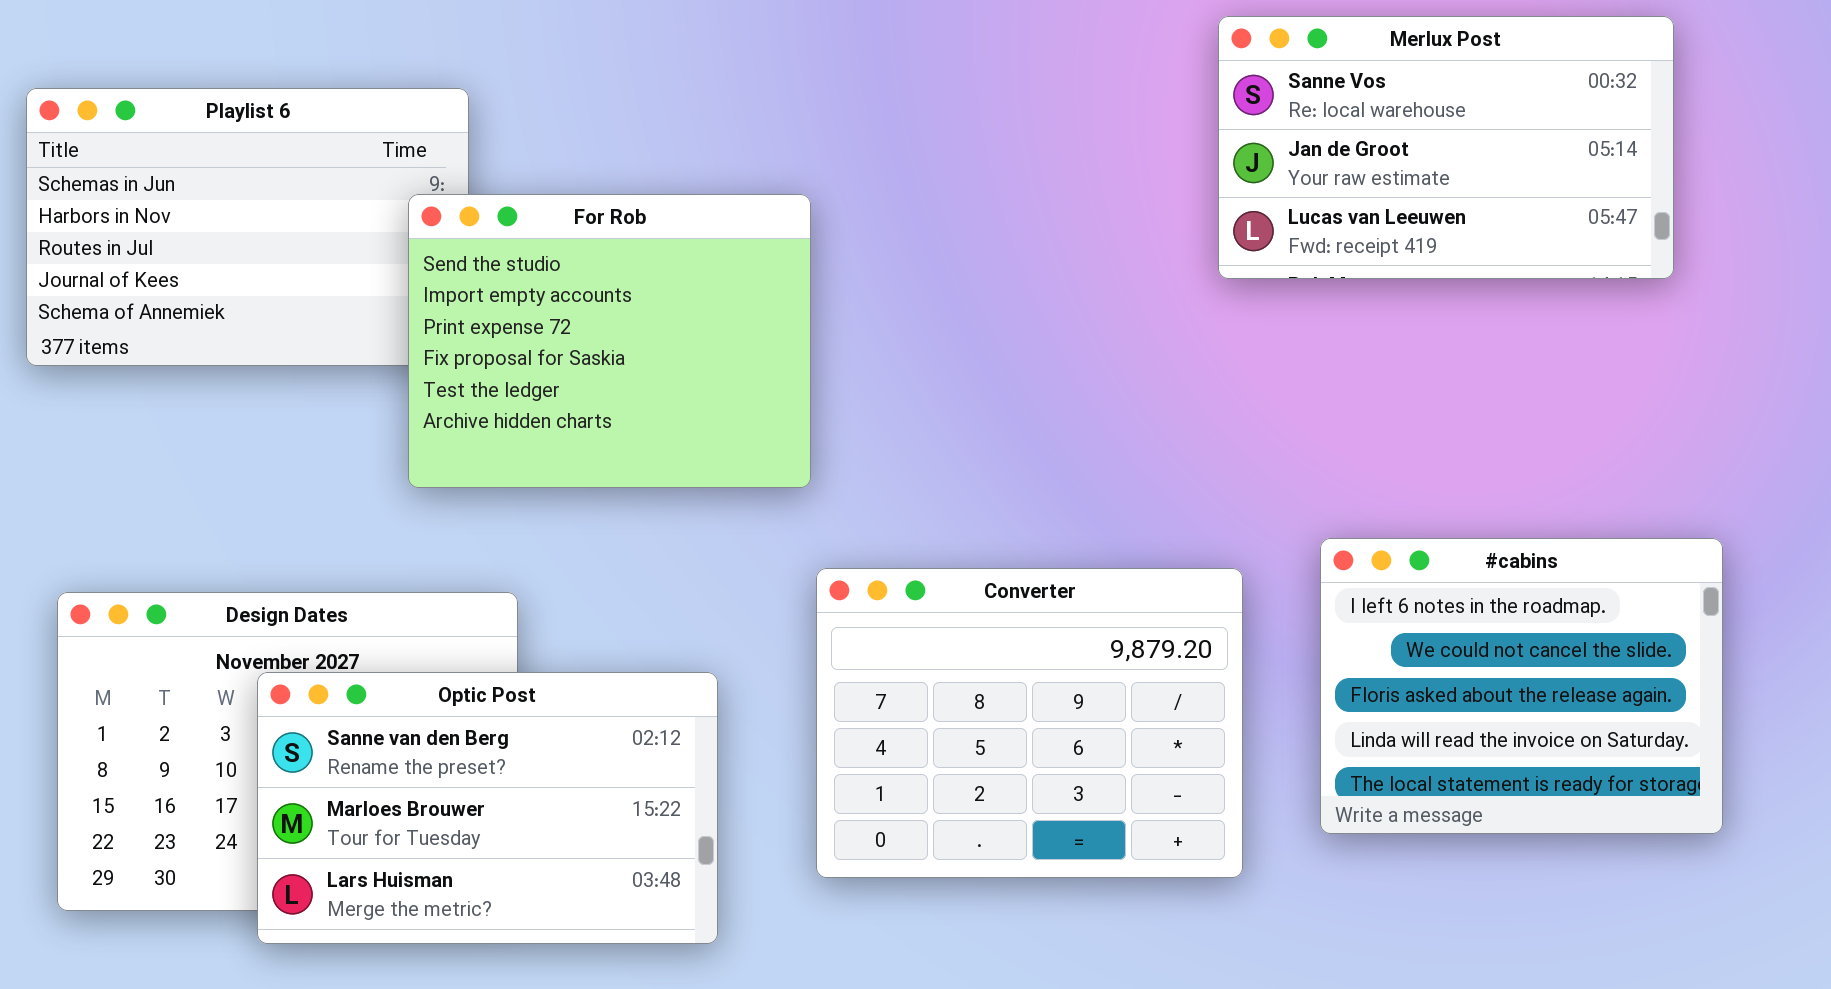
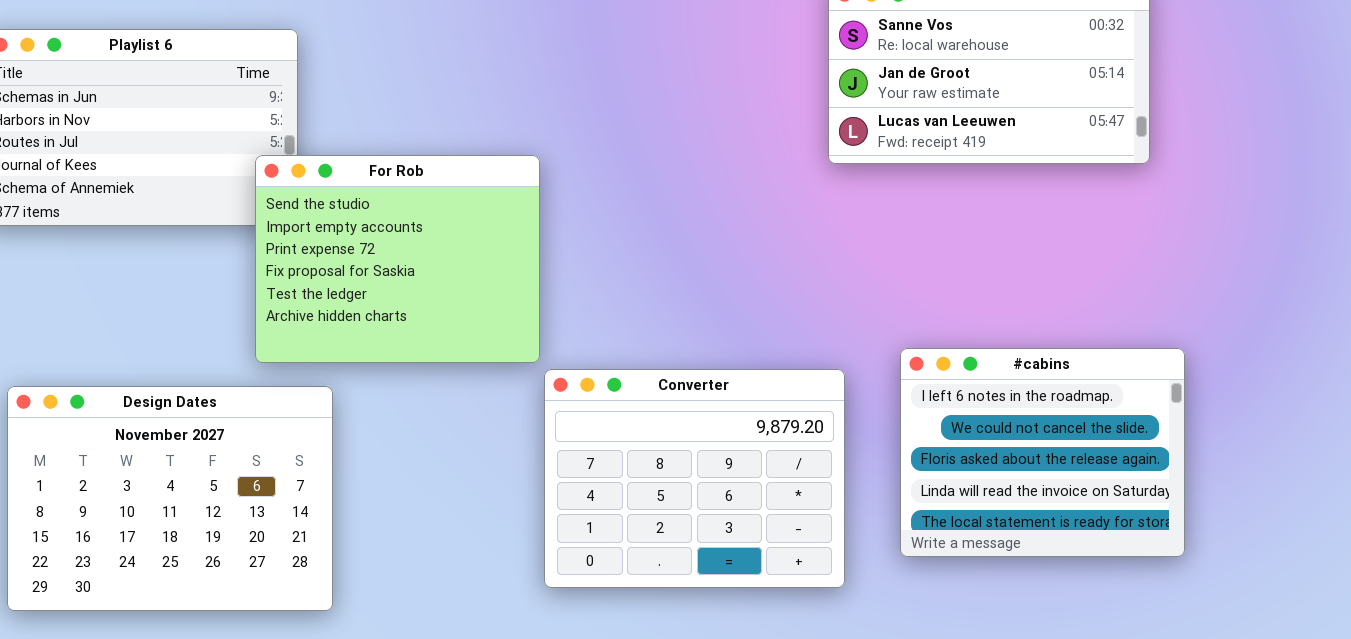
For Rob: [408,194,811,488] -> [255,155,540,363], moved
Optic Post: [257,672,718,944] -> none, closed

